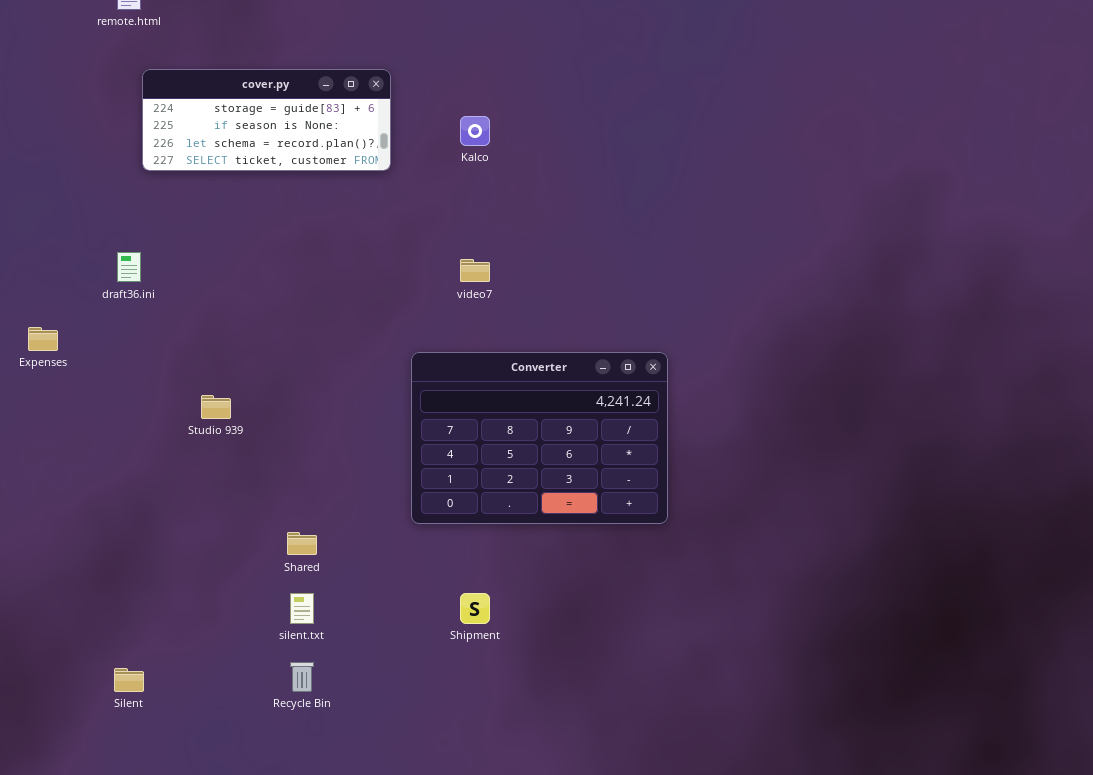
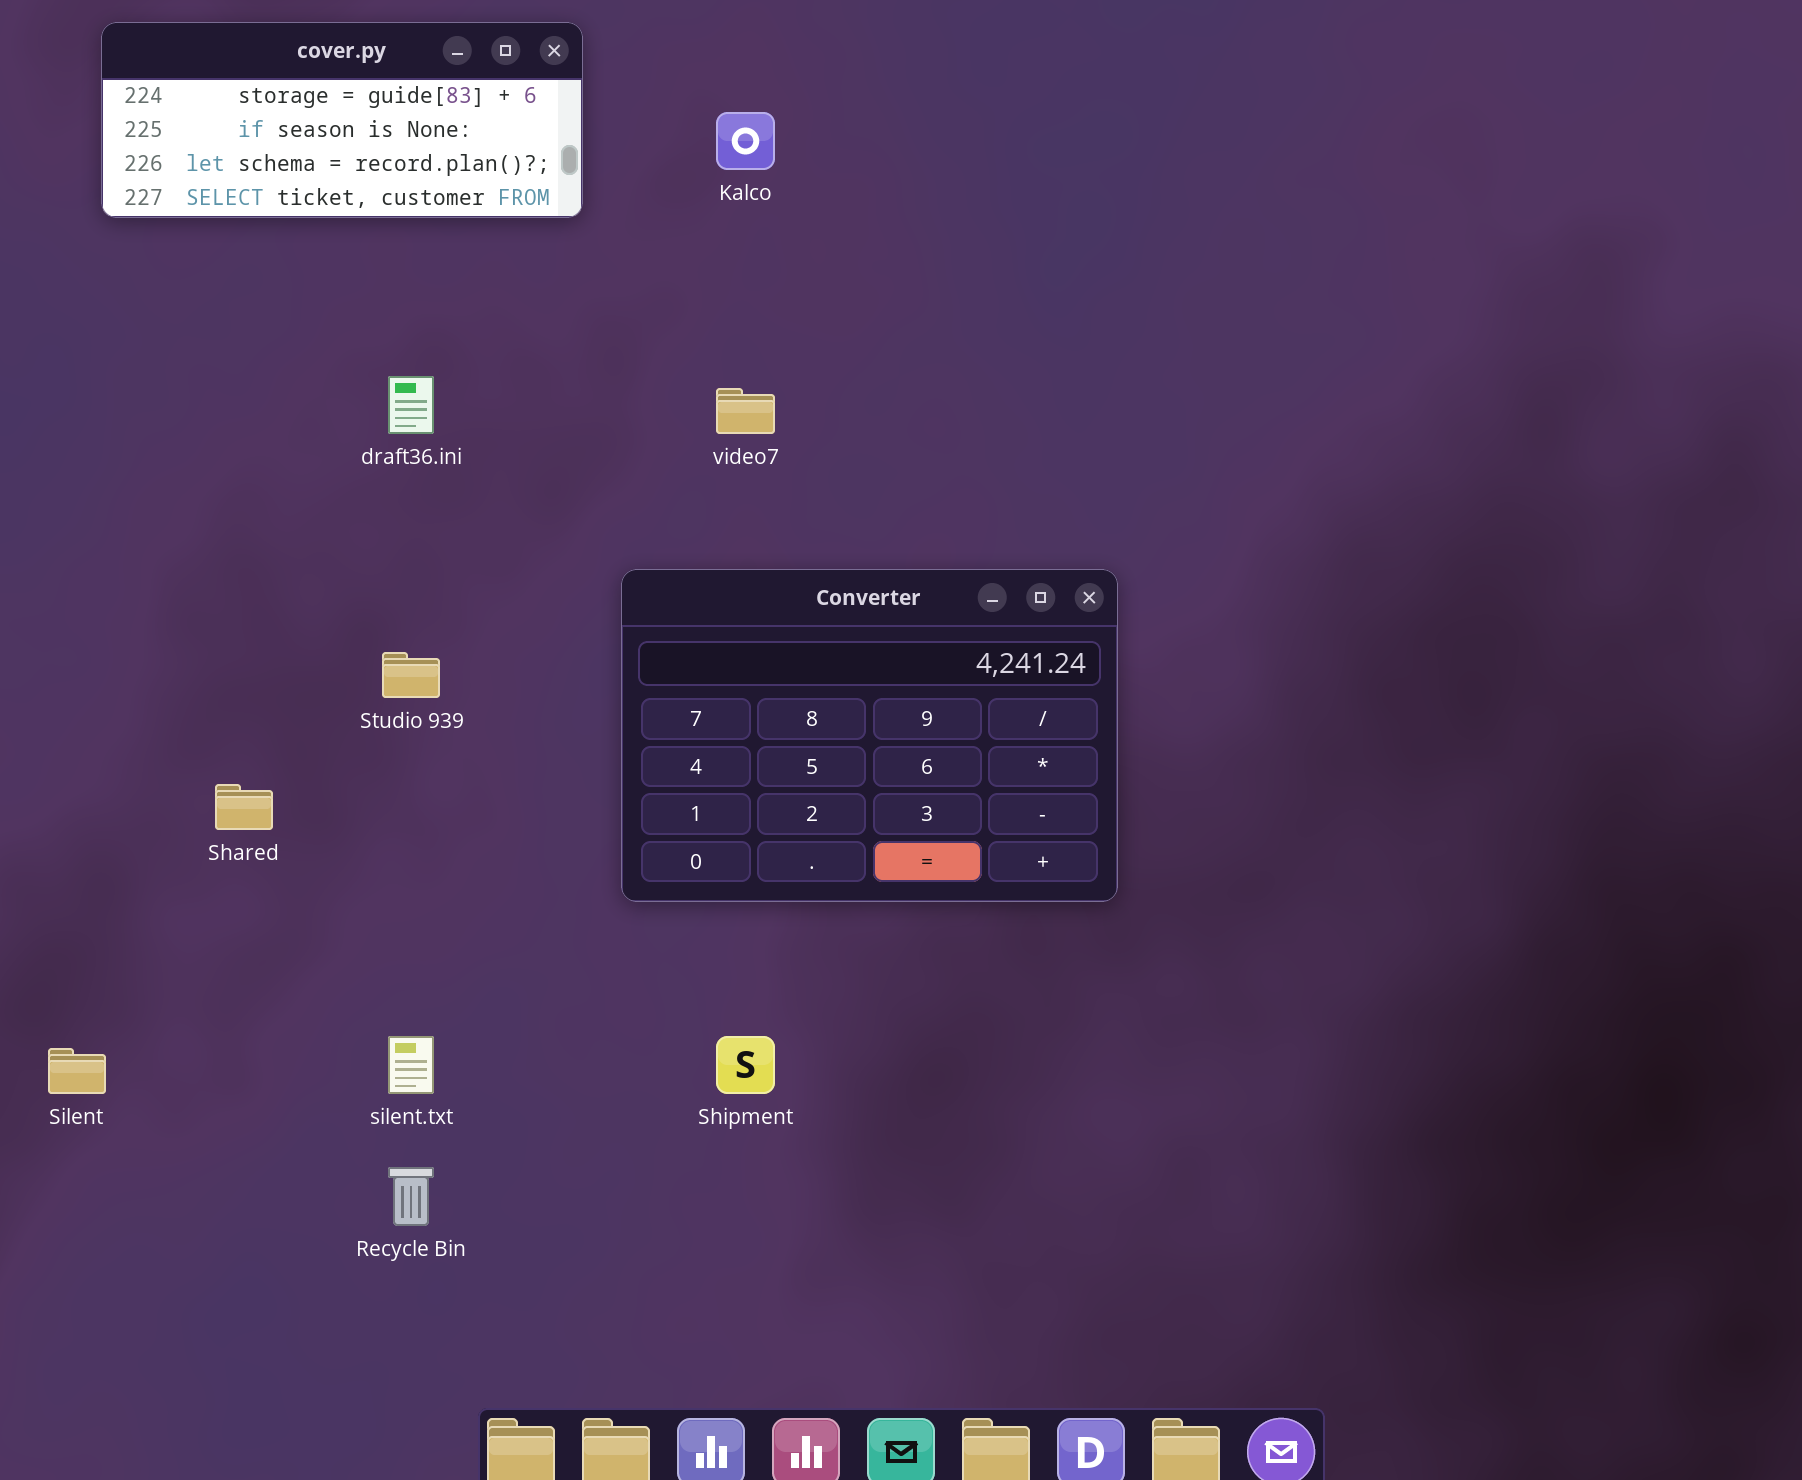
draft36.ini: [117,252,141,282] -> [388,376,434,434], moved
Studio 939: [201,395,231,419] -> [382,652,440,698], moved
Shared: [287,532,317,555] -> [215,784,273,830], moved
Silent: [114,668,144,692] -> [48,1048,106,1094], moved

